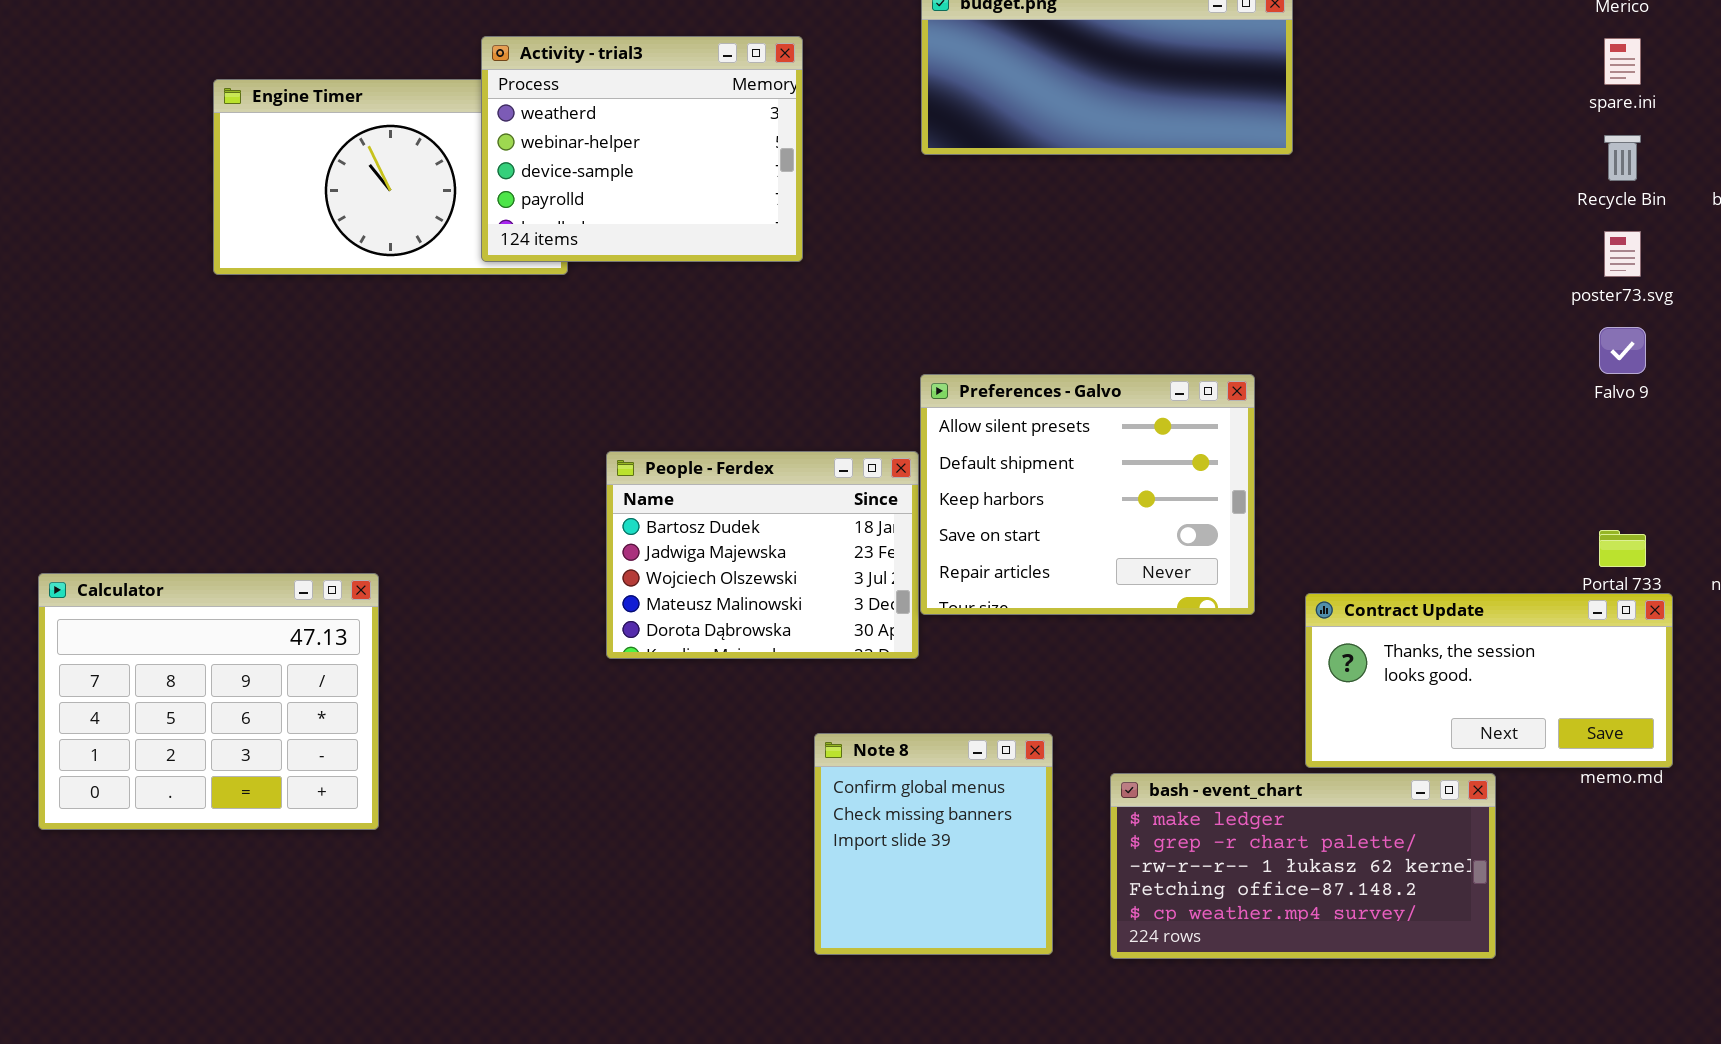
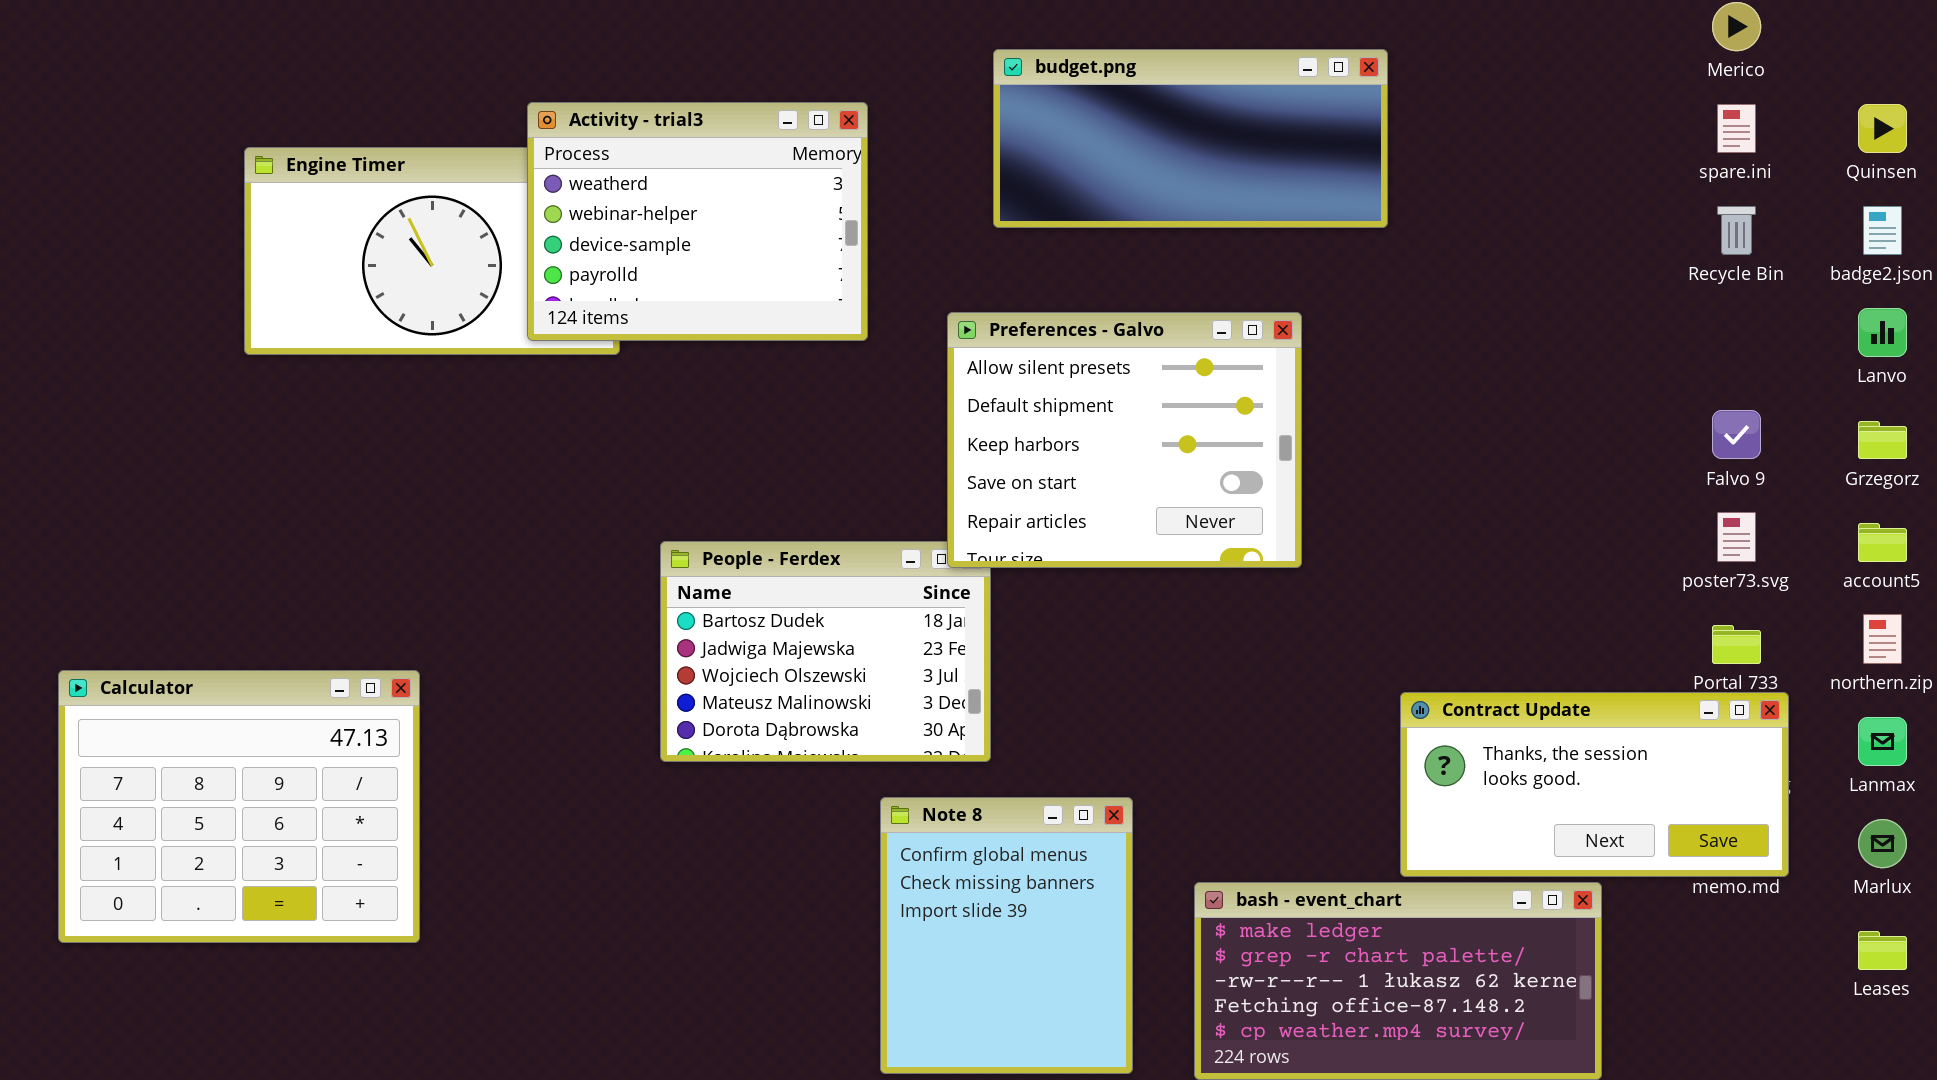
poster73.svg: [1604,231,1641,277] -> [1717,512,1756,562], moved
Preferences - Galvo: [920,374,1255,615] -> [947,312,1302,568], moved
Note 8: [814,733,1053,955] -> [880,797,1133,1074], resized

